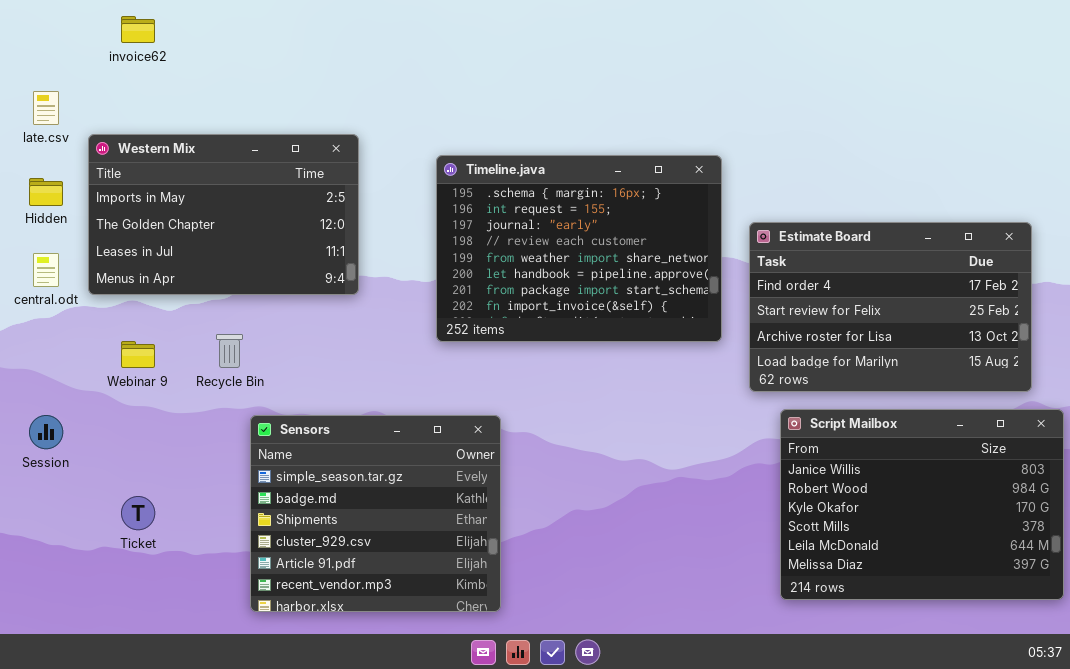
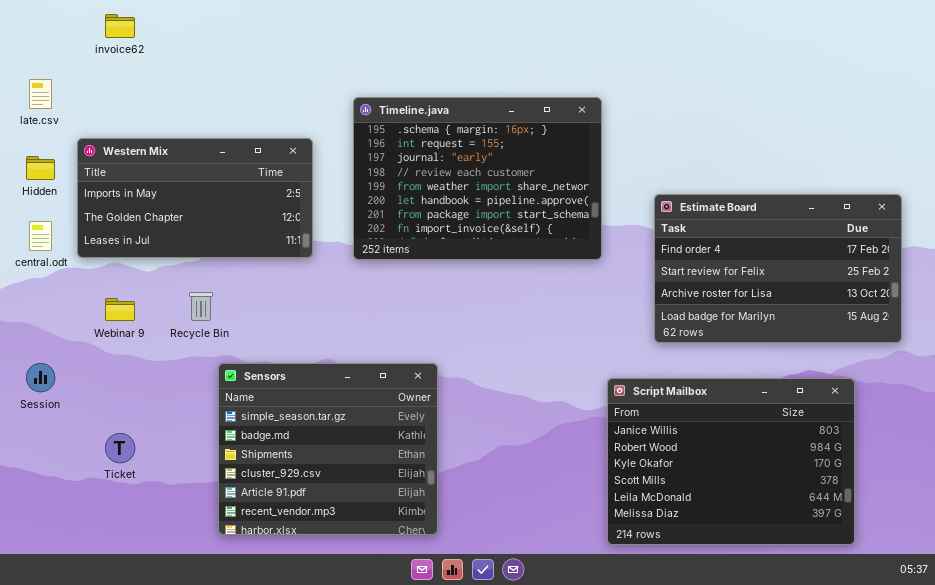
Western Mix: [88,134,359,295] -> [77,138,313,258], resized
Timeline.java: [436,155,722,342] -> [353,97,602,260], moved
Script Mailbox: [780,409,1064,600] -> [607,378,855,545], moved

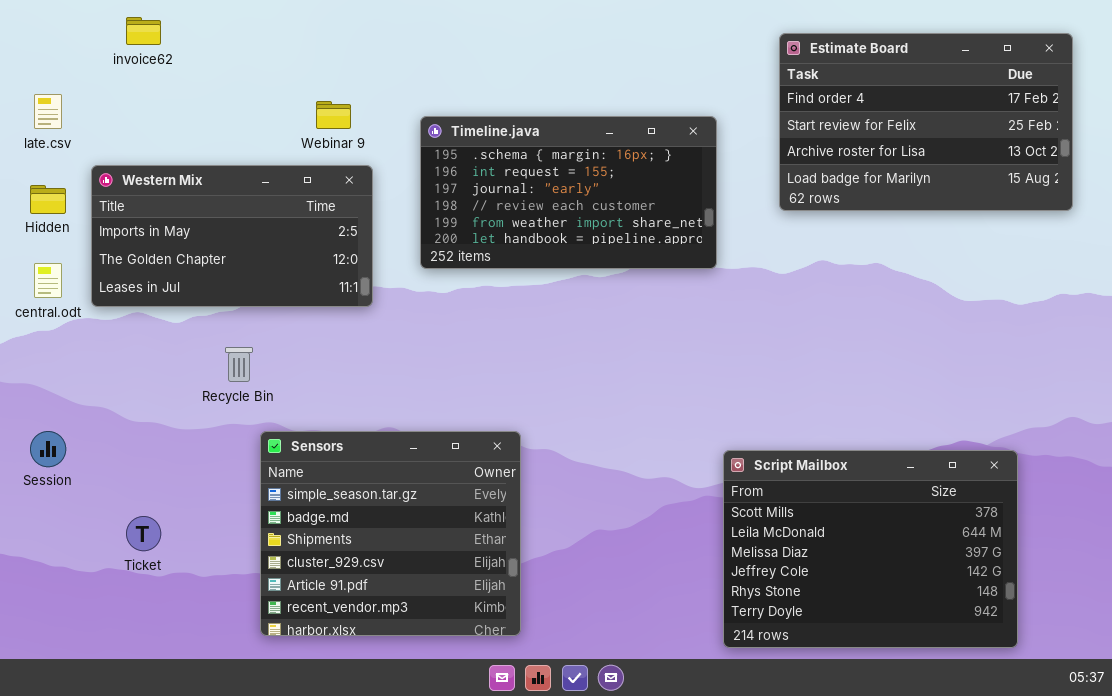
Timeline.java: [353,97,602,260] -> [420,116,717,269], resized
Estimate Board: [654,194,902,343] -> [779,33,1073,211], moved
Webinar 9: [105,298,135,321] -> [316,101,351,129], moved
Script Mailbox: [607,378,855,545] -> [723,450,1018,648], scrolled down 3 rows

